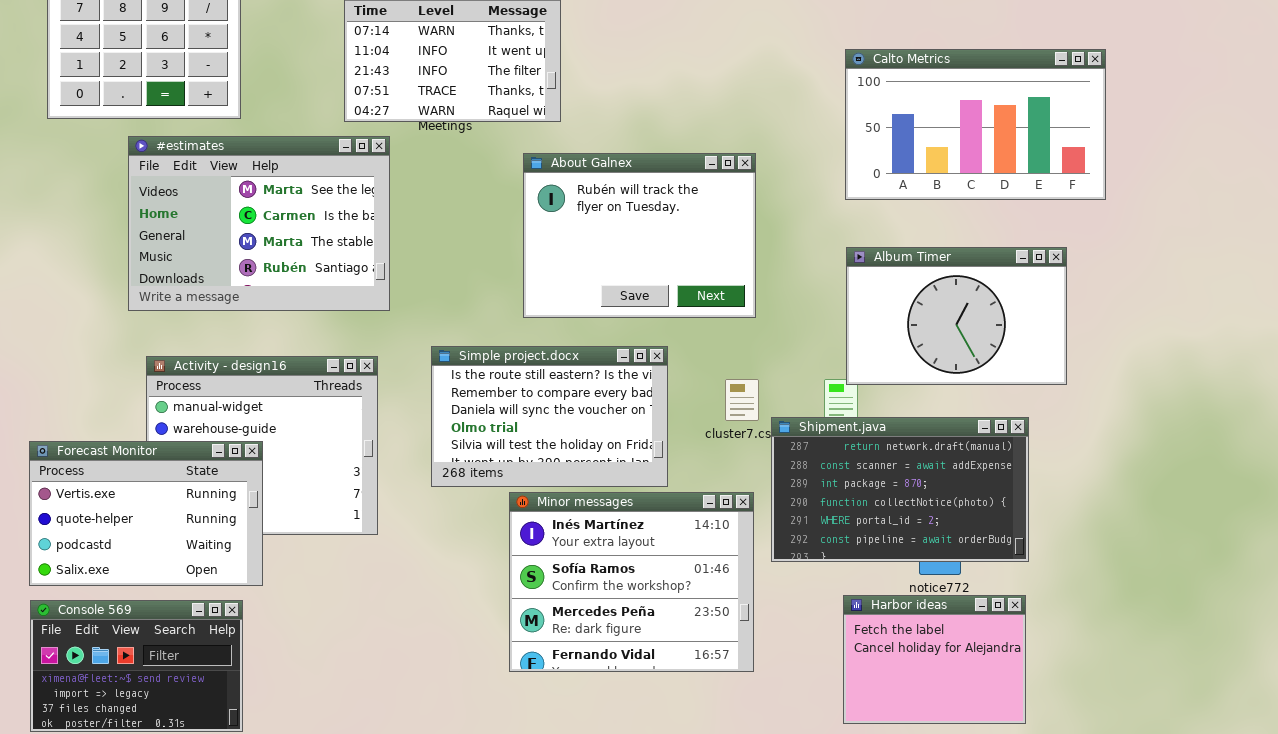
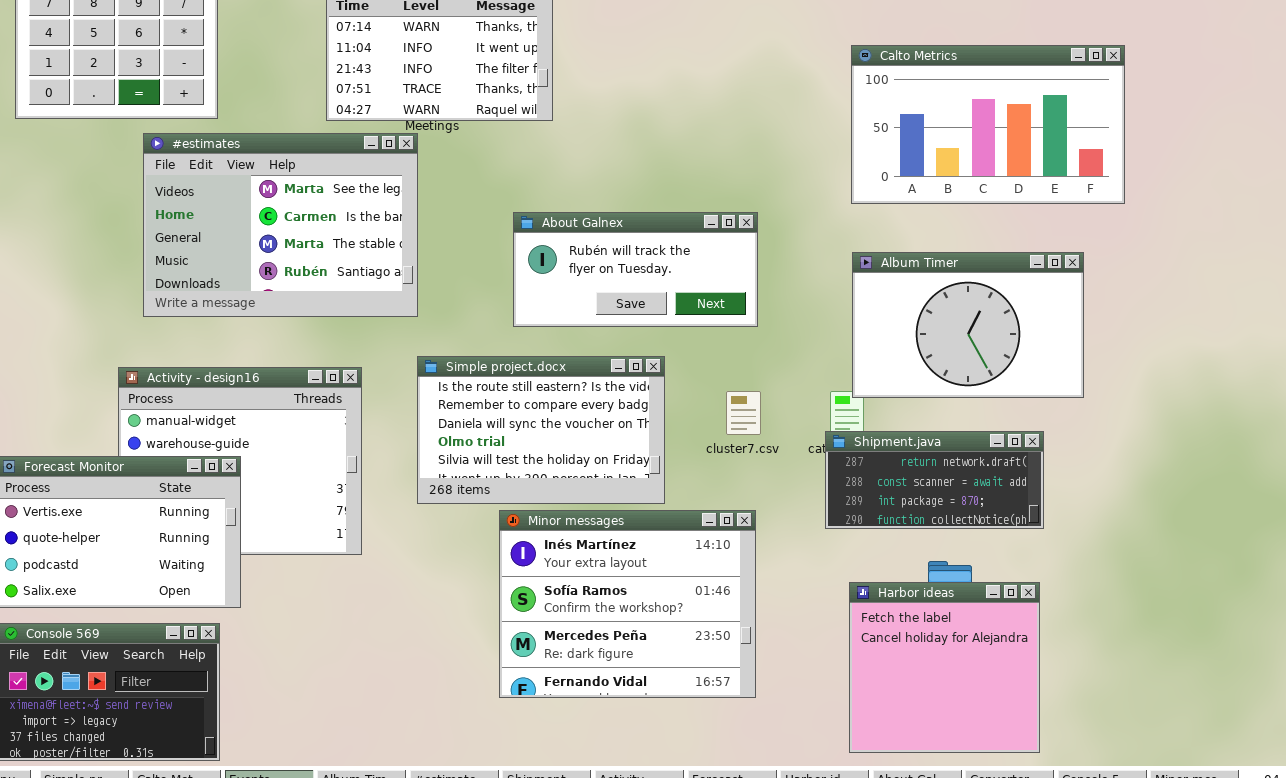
#estimates: [128,136,390,311] -> [143,133,418,317], moved
About Galnex: [523,153,756,318] -> [513,212,758,327], resized
Shipment.java: [771,417,1029,562] -> [825,431,1044,529], resized
Harbor ideas: [843,595,1026,724] -> [849,582,1040,753], resized

